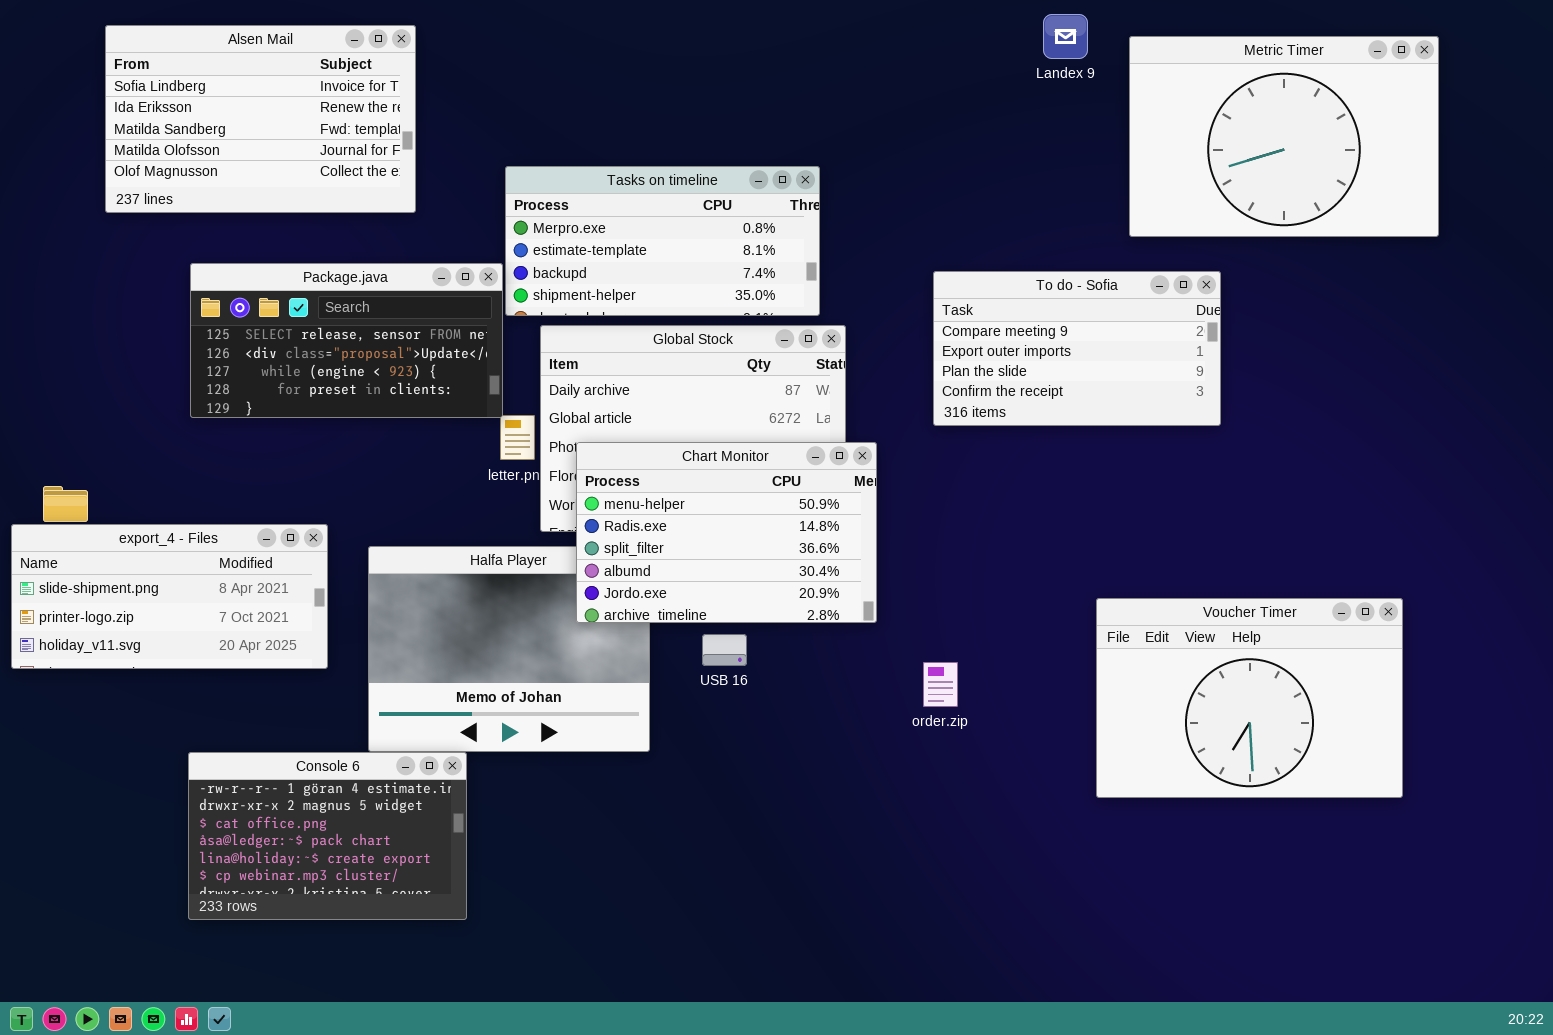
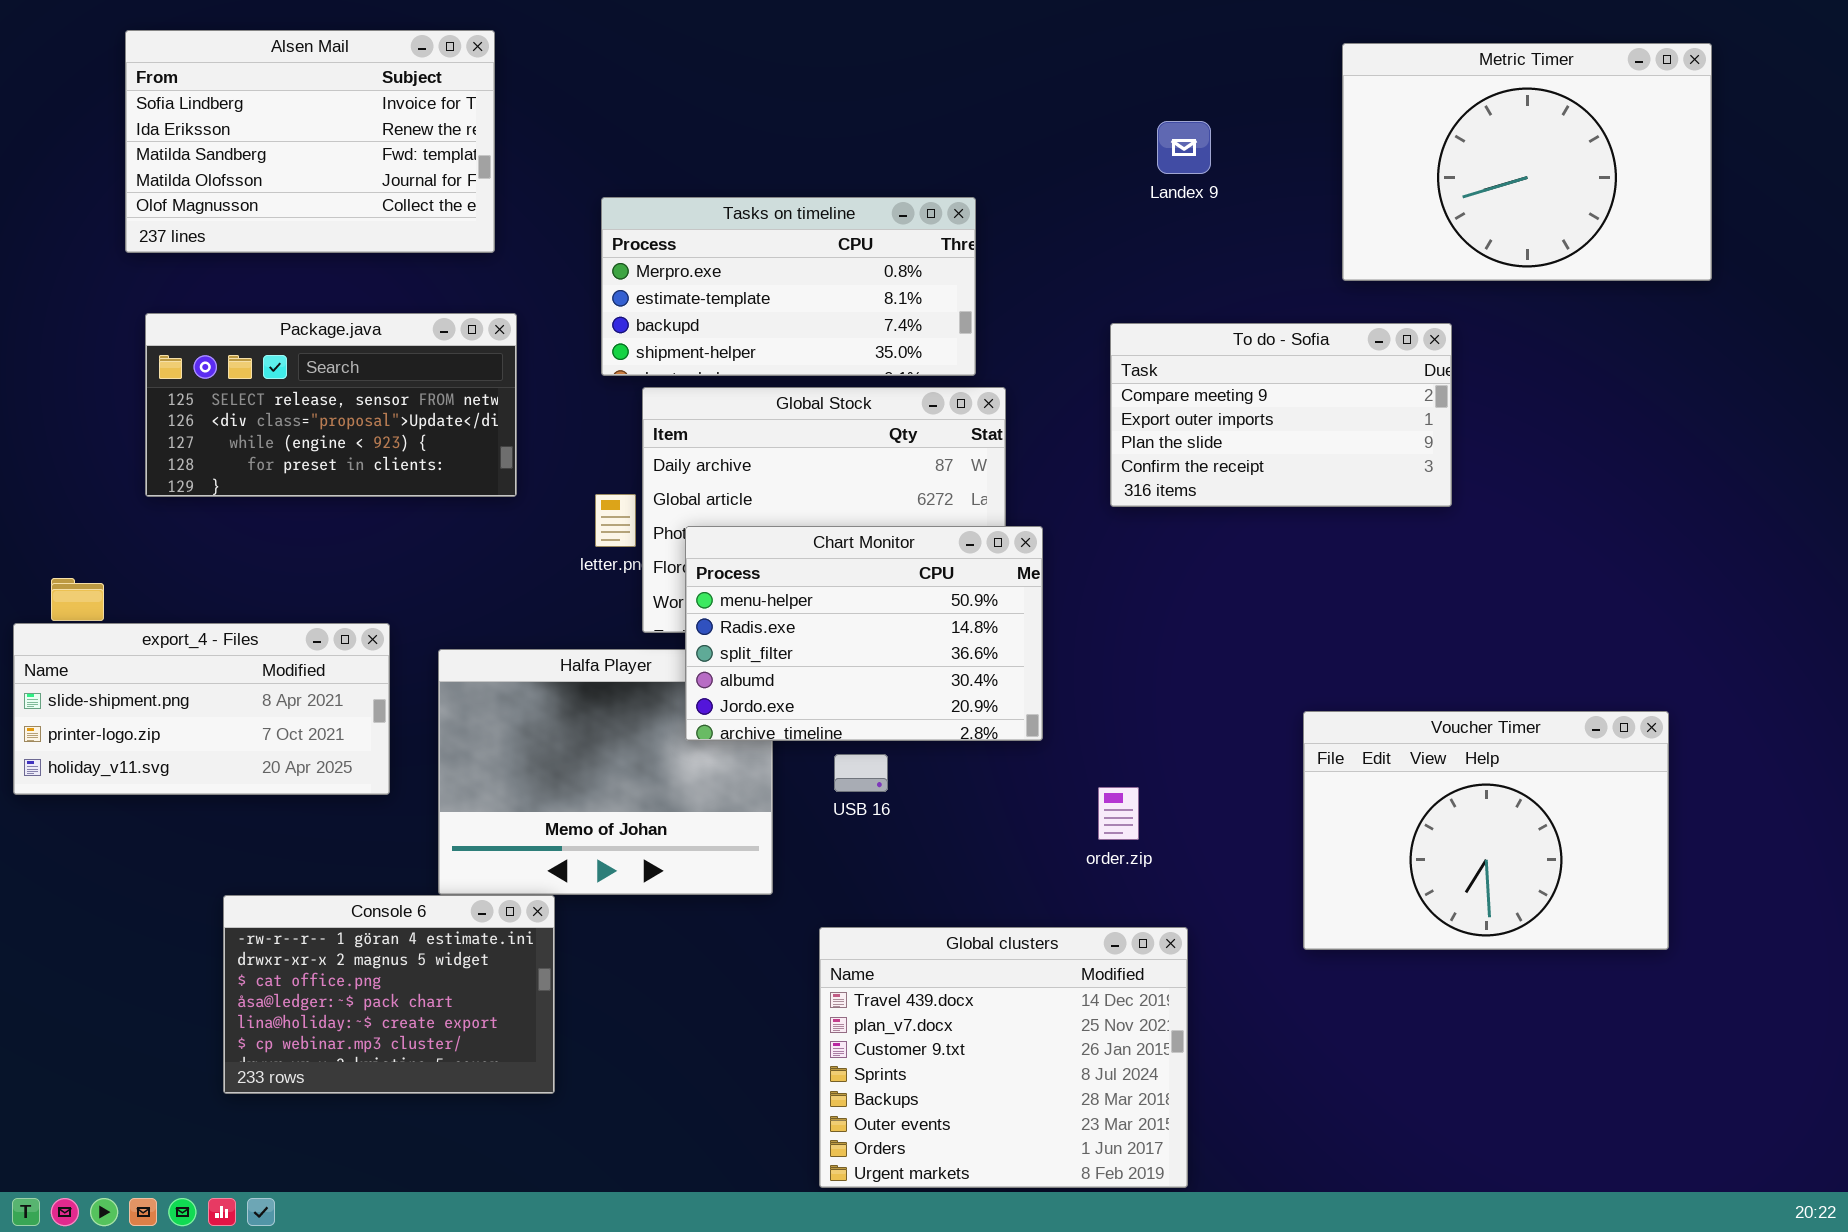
Landex 9: [1043,14,1088,59] -> [1157,121,1211,174], moved
Package.java: [190,263,503,418] -> [145,313,517,497], moved
Global clusters: none -> [819,927,1188,1188], opened

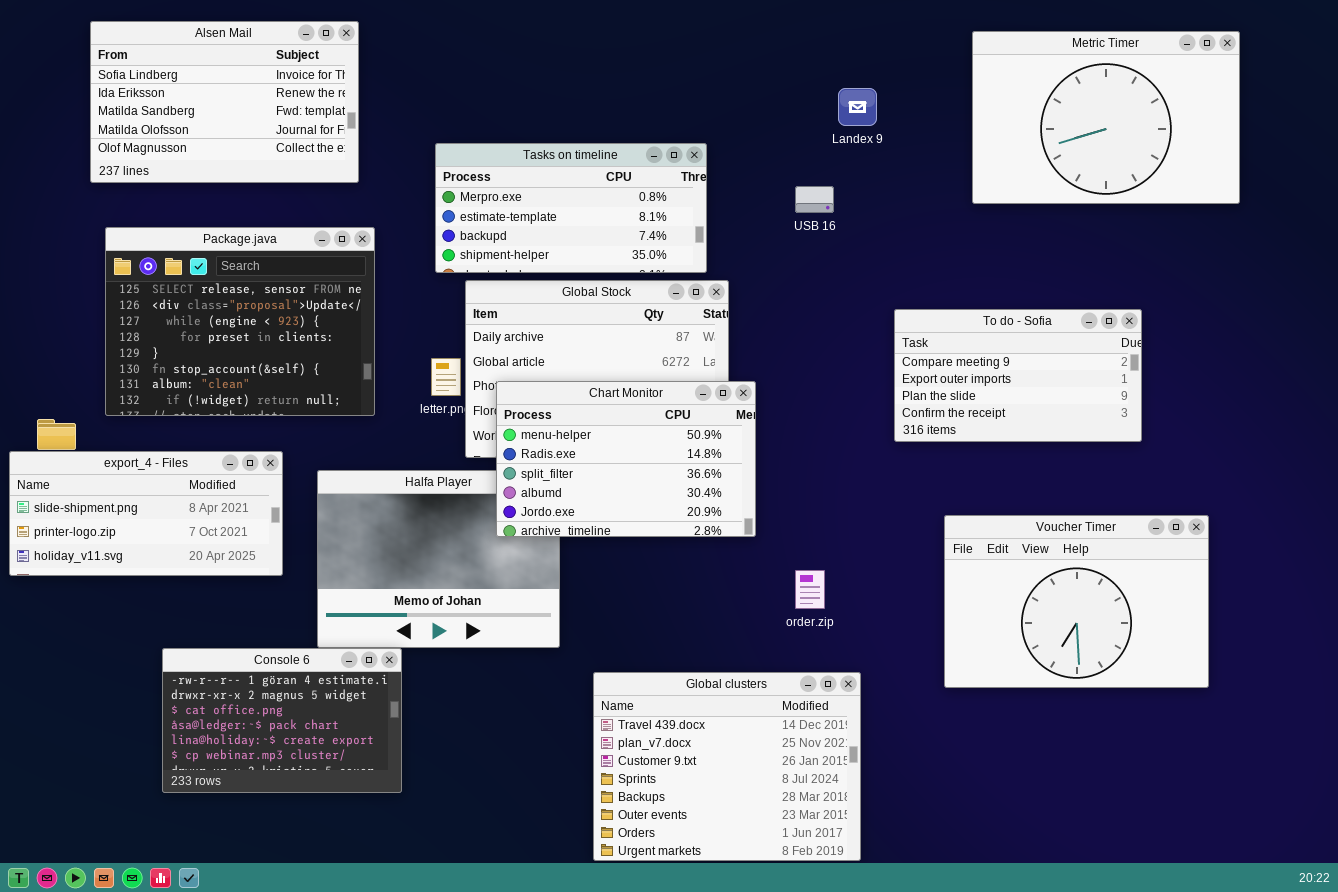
Package.java: [145,313,517,497] -> [105,227,375,416], resized
To do - Sofia: [1110,323,1452,507] -> [894,309,1142,442], moved
USB 16: [834,754,888,792] -> [795,186,834,213], moved

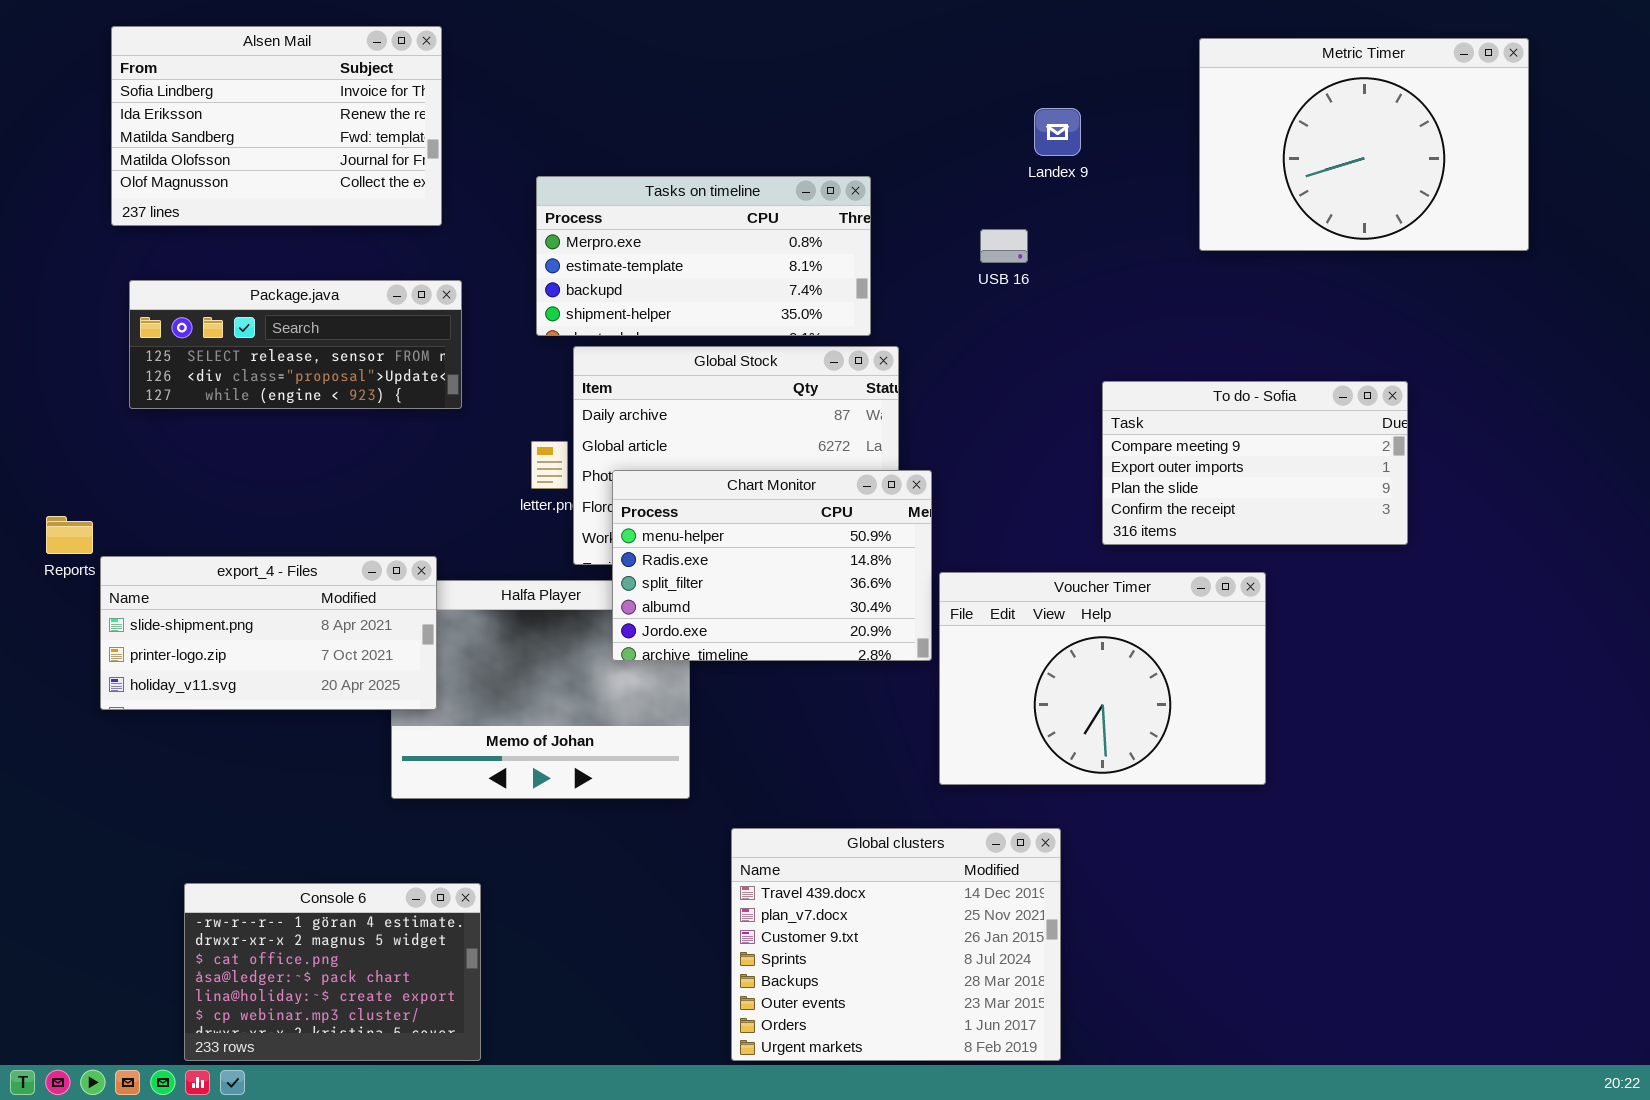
Package.java: [105,227,375,416] -> [129,280,462,409], resized
export_4 - Files: [9,451,283,576] -> [100,556,437,710], moved
Voucher Timer: [944,515,1209,688] -> [939,572,1266,785], moved
Console 6: [162,648,402,793] -> [184,883,481,1061], moved

